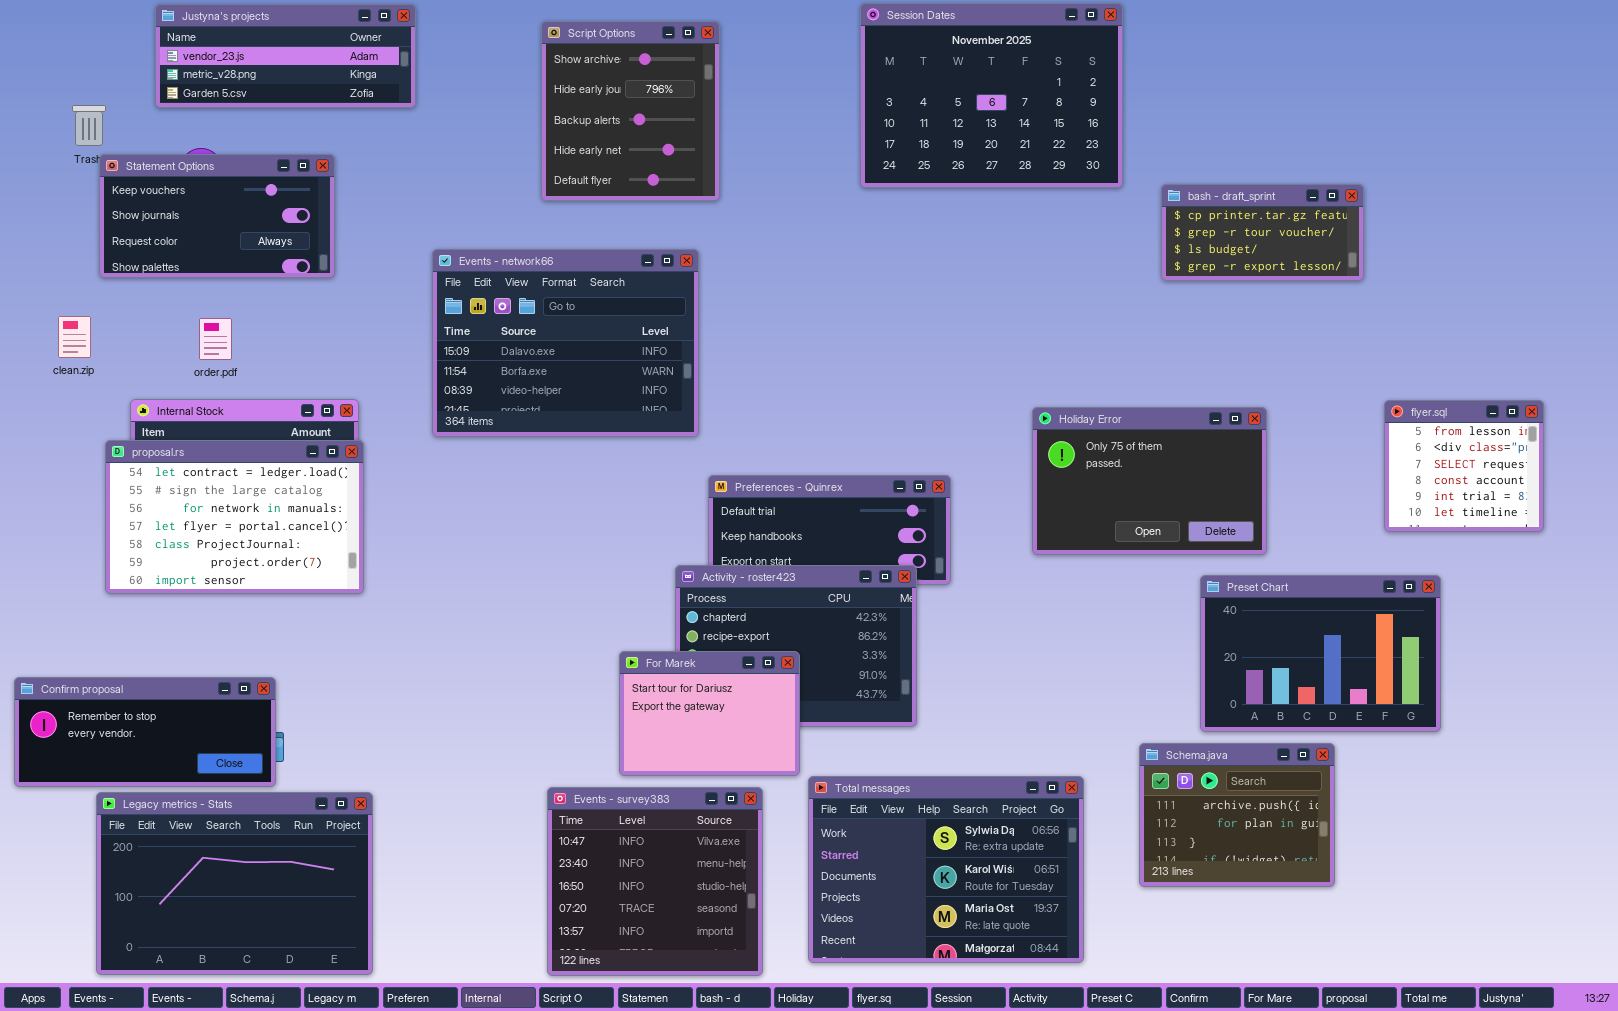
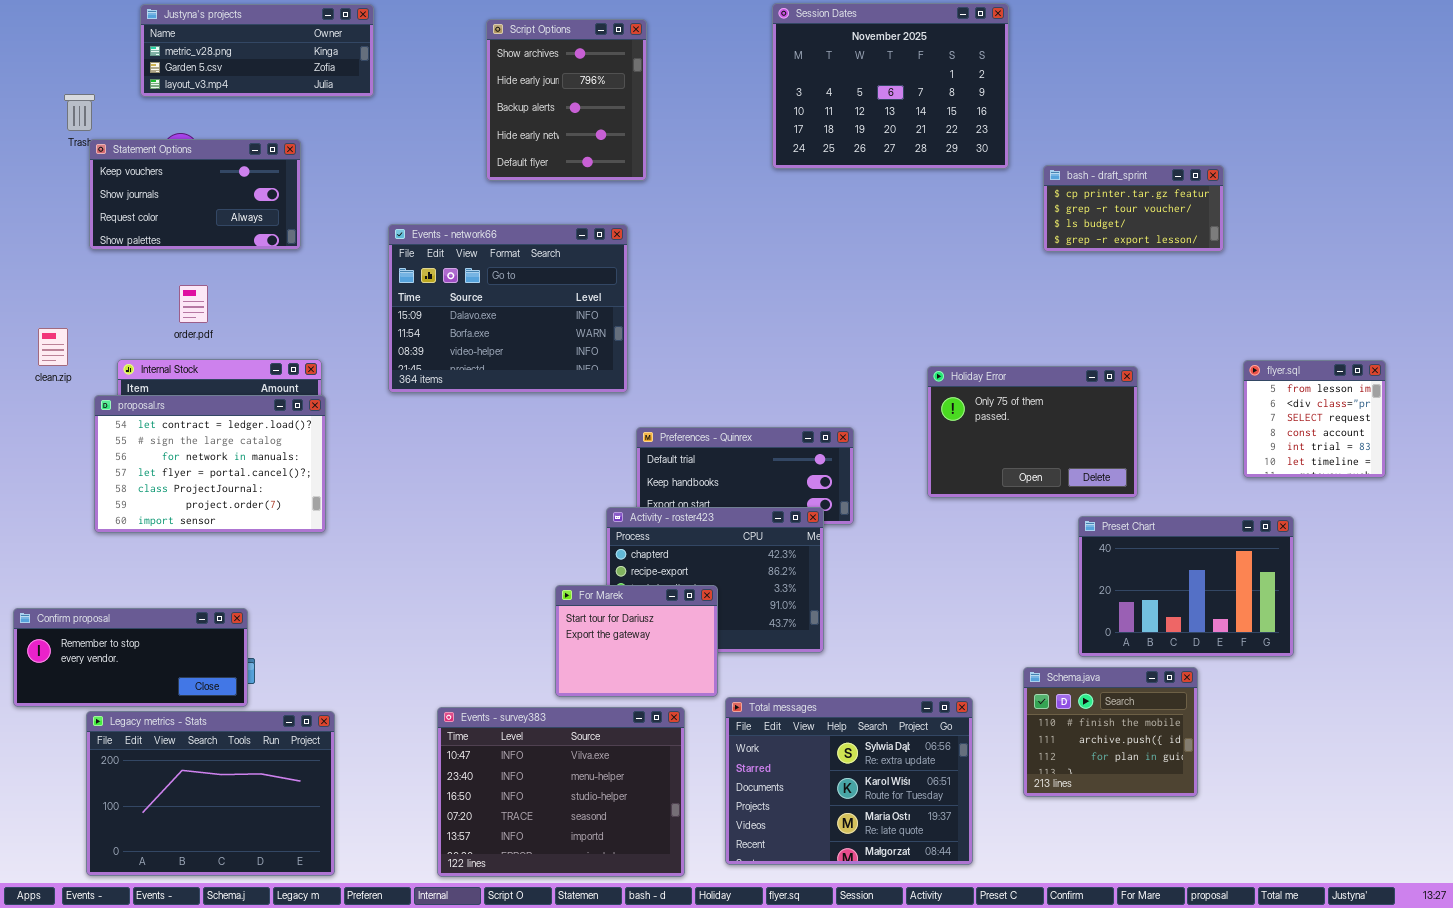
Justyna's projects: [155,4,416,108] -> [140,4,374,97], scrolled down 1 row
clean.zip: [58,316,91,358] -> [38,328,68,366], moved
Schema.java: [1139,743,1335,887] -> [1023,667,1198,797], scrolled up 1 row
Events - survey383: [547,787,763,976] -> [437,707,685,877], resized

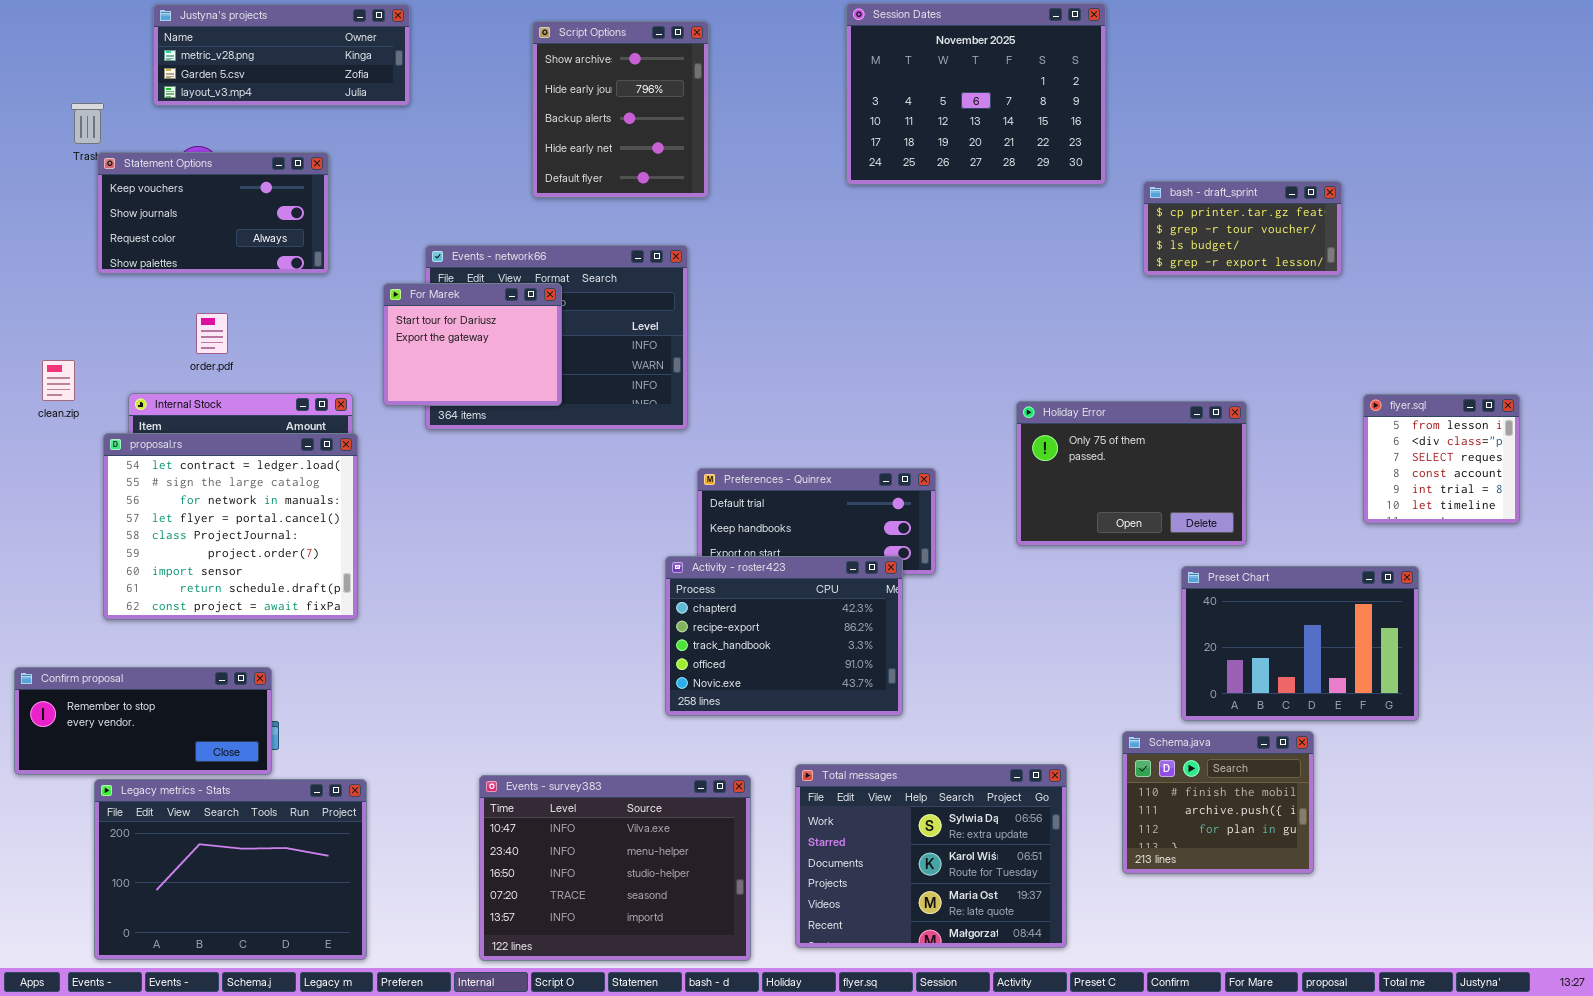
proposal.rs: [94,395,326,533] -> [103,433,358,620], resized
For Marek: [555,585,718,697] -> [383,283,562,406], moved

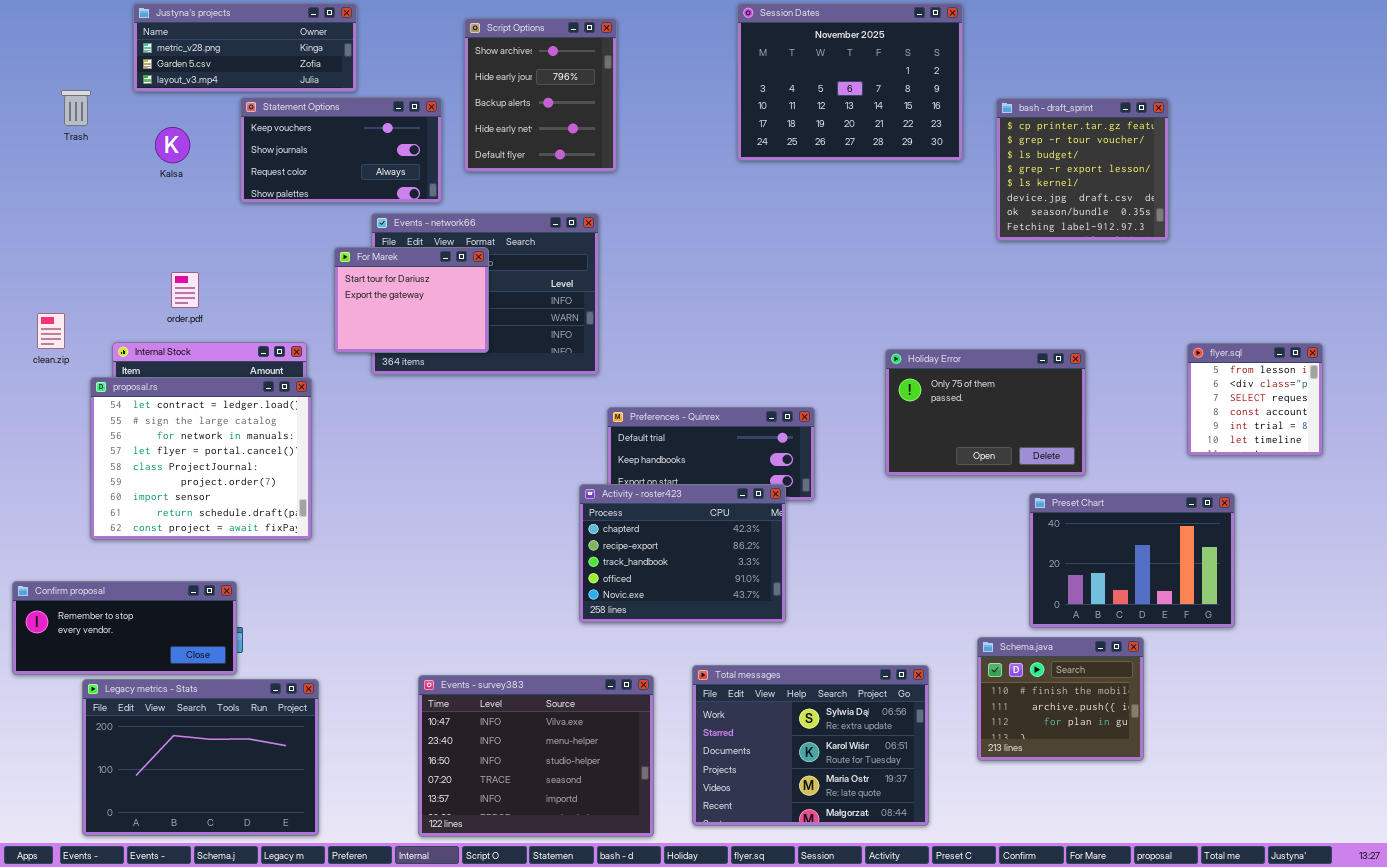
Statement Options: [97,152,329,274] -> [240,97,442,203], moved
bash - draft_sprint: [1143,181,1342,276] -> [996,98,1169,241], resized

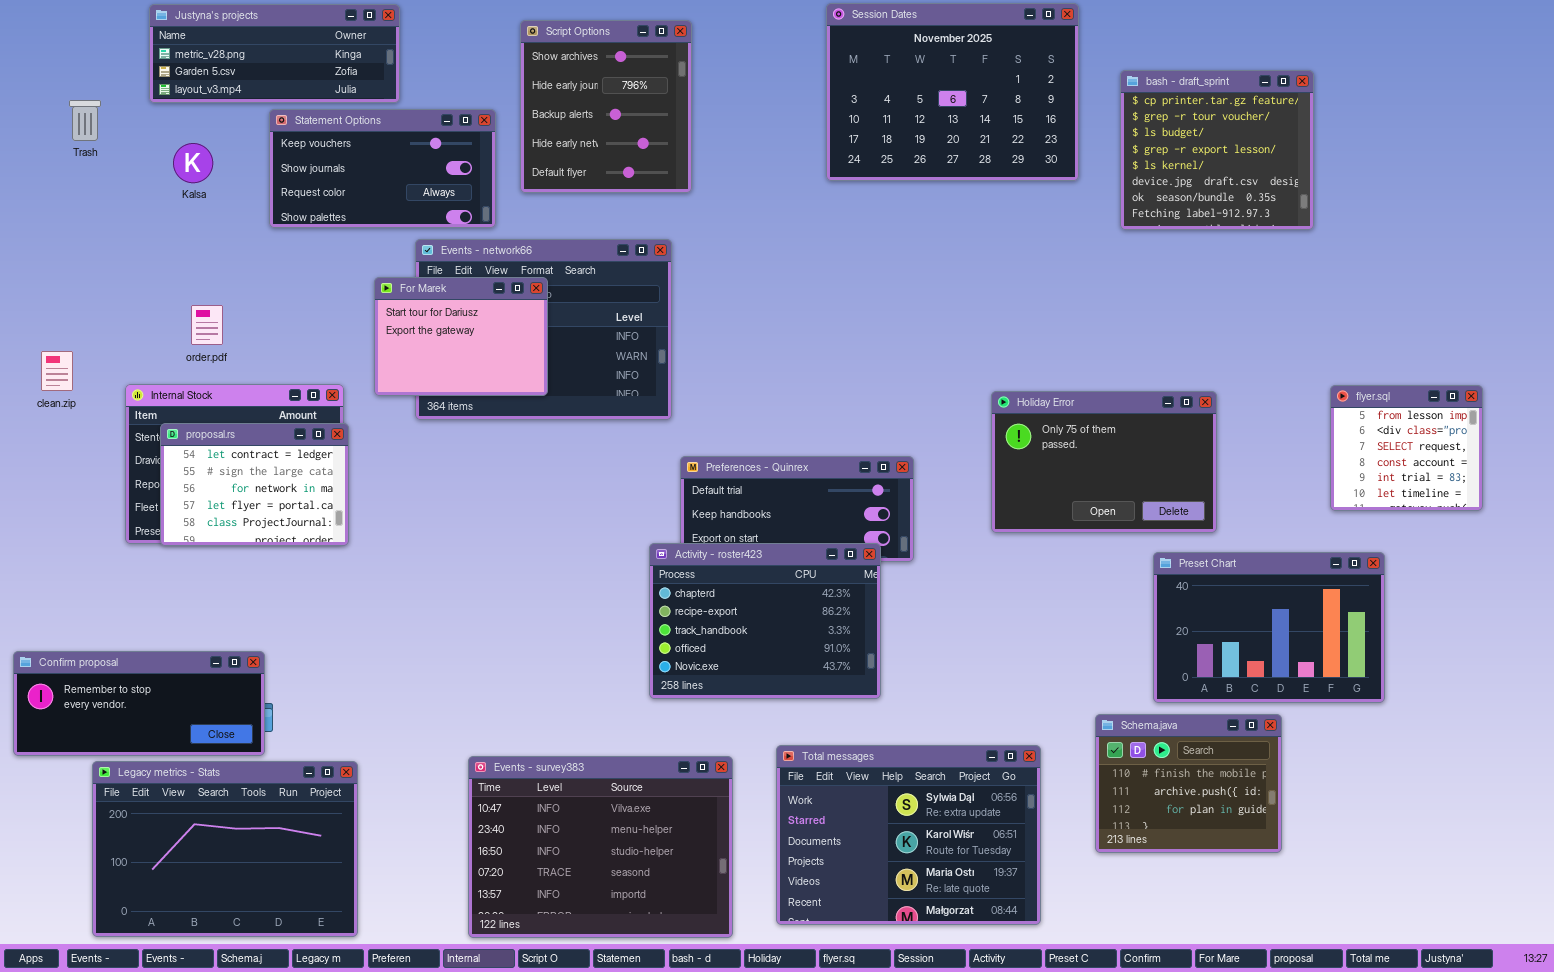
bash - draft_sprint: [996,98,1169,241] -> [1120,70,1314,230], moved
proposal.rs: [90,377,312,540] -> [160,423,349,546], resized

